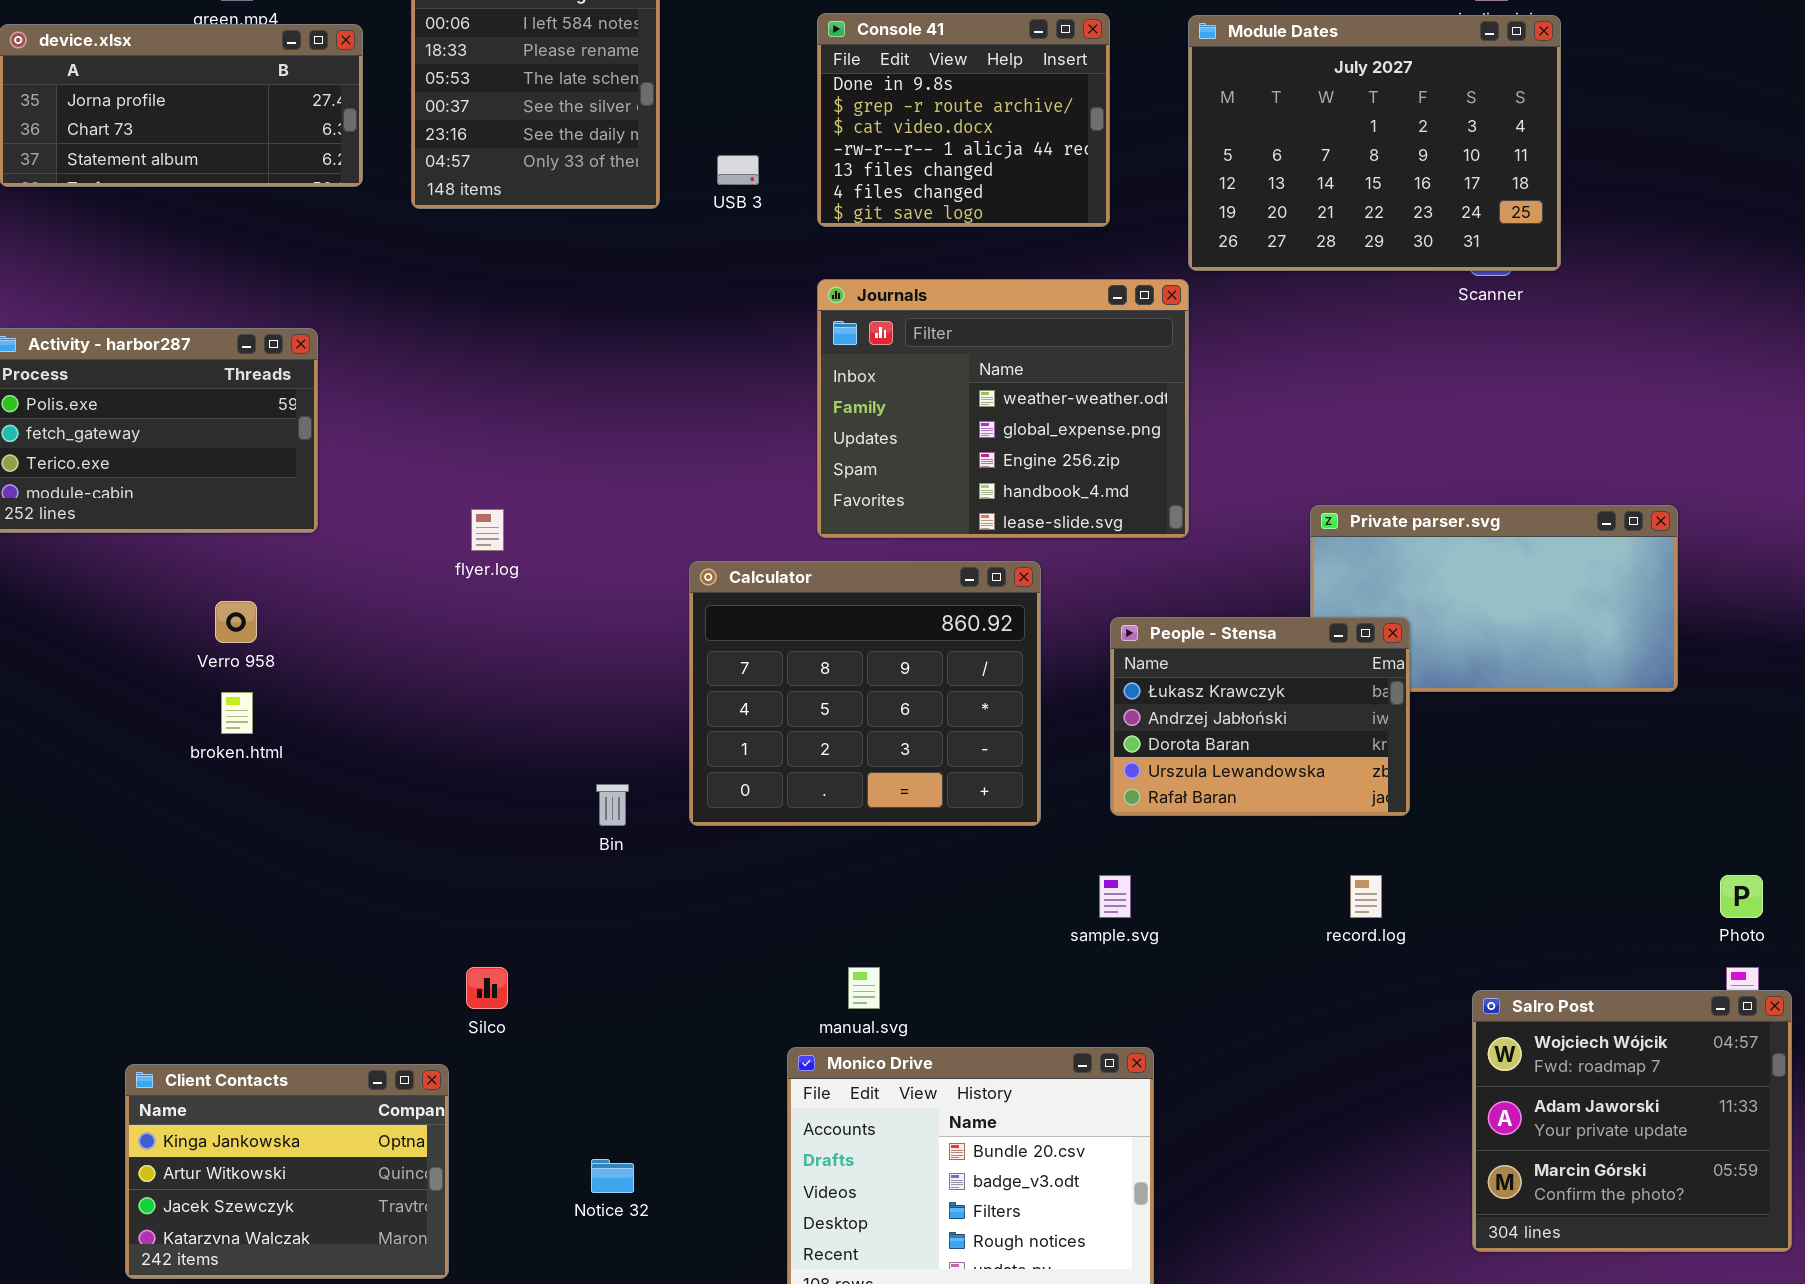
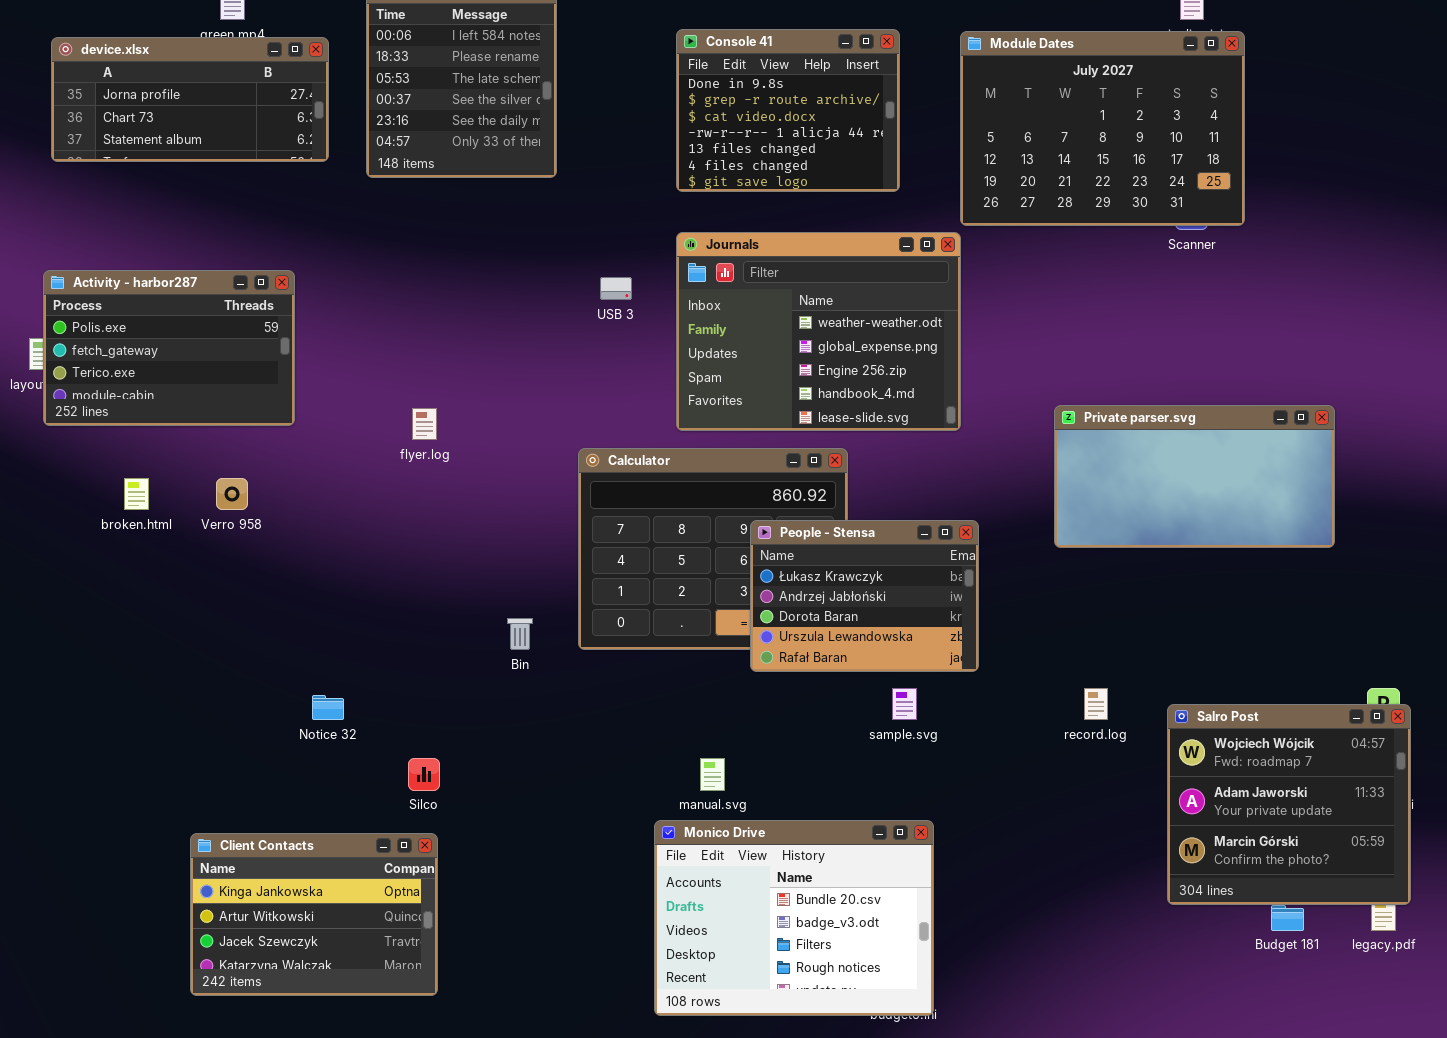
USB 3: [717,155,759,185] -> [600,277,632,300], moved
People - Stensa: [1110,617,1410,816] -> [750,520,979,672], moved
broken.html: [221,692,253,734] -> [124,478,149,510], moved
Salro Post: [1472,990,1792,1252] -> [1167,704,1411,905], moved
Client Contacts: [125,1064,449,1279] -> [190,833,438,996], moved
Notice 32: [591,1159,634,1193] -> [312,695,344,720], moved

